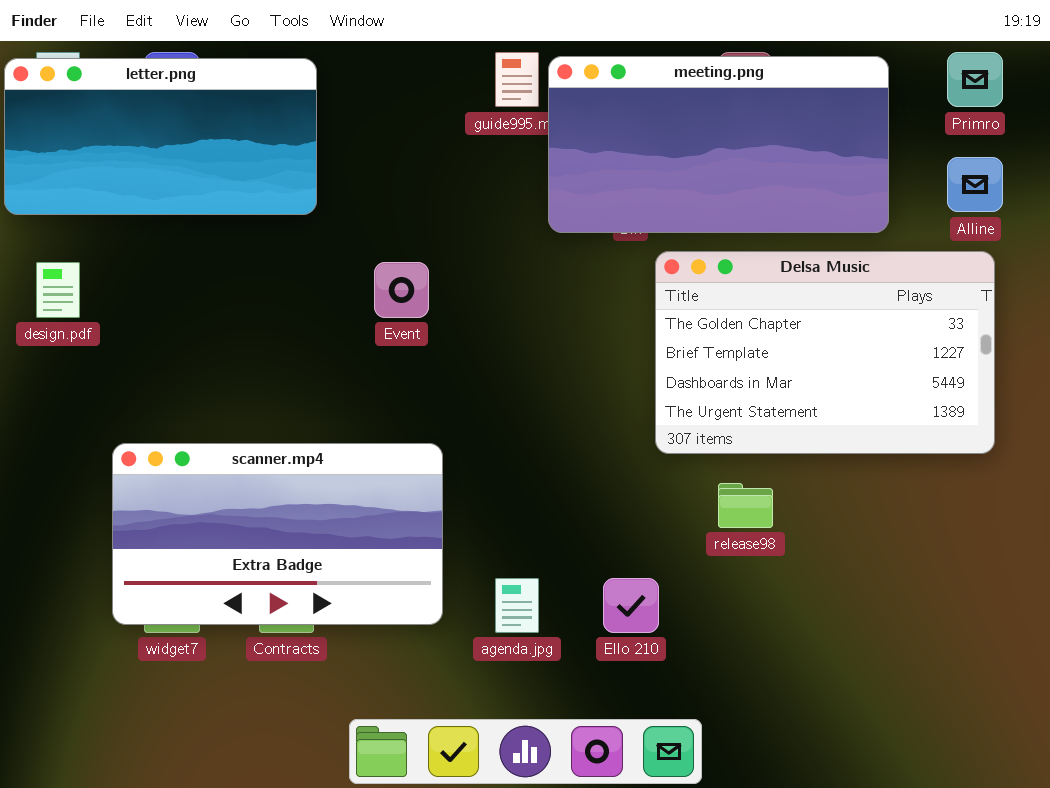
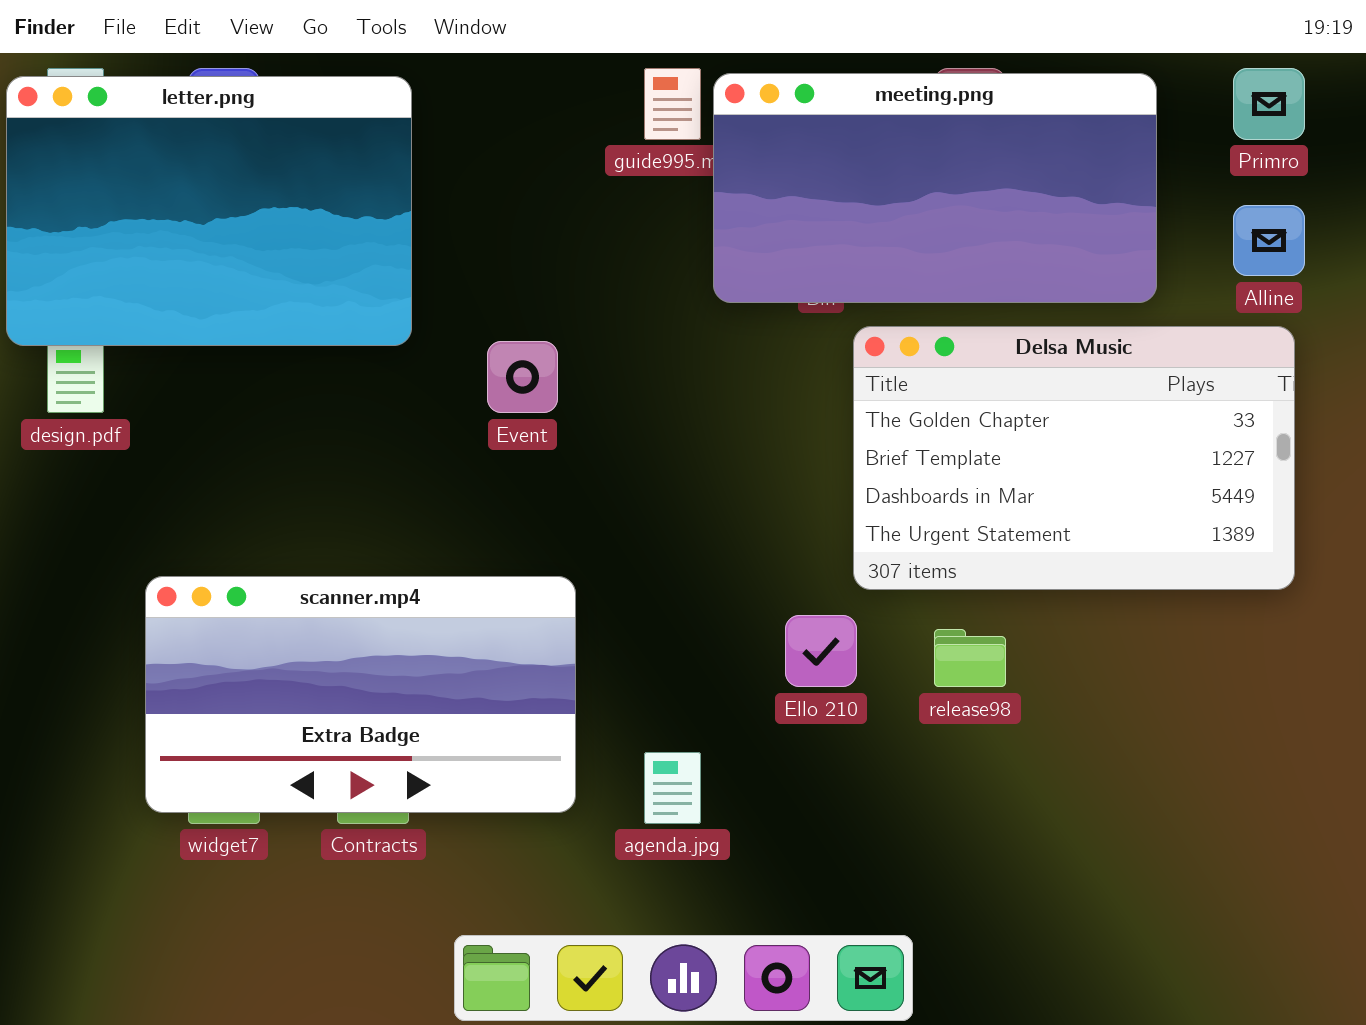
letter.png: [4,58,317,215] -> [6,76,412,346], resized
Ello 210: [603,578,659,633] -> [785,615,857,687], moved

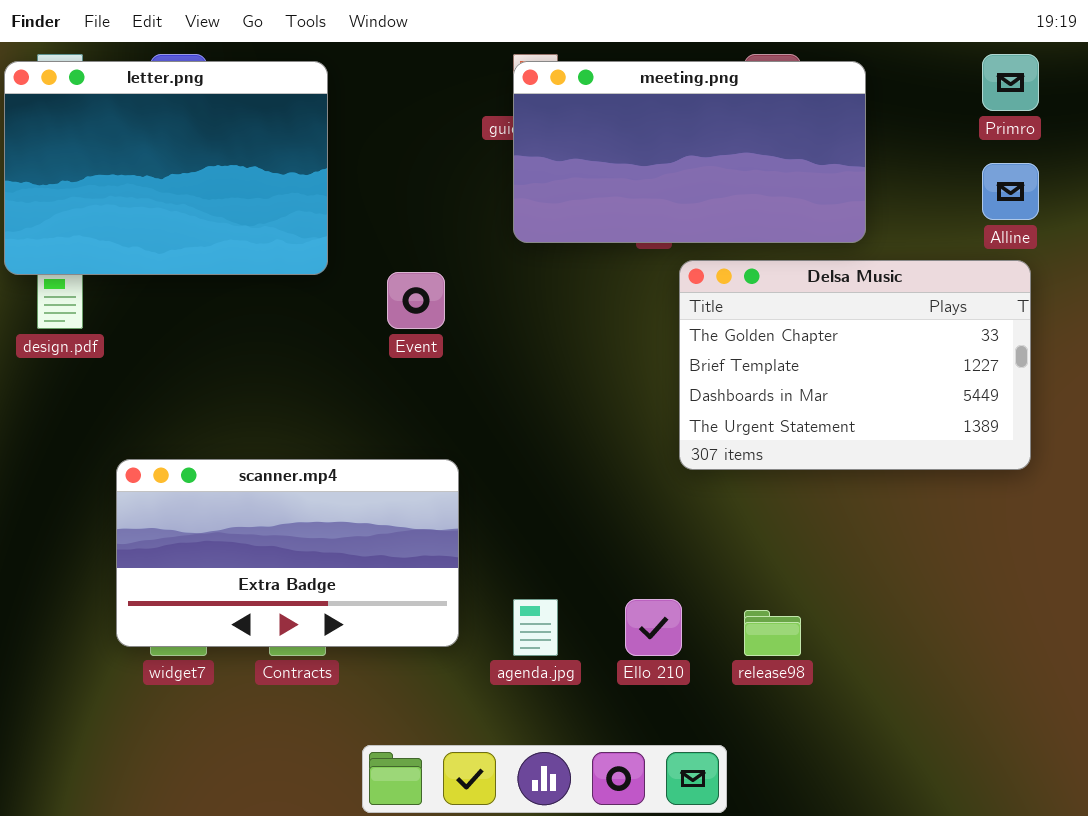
meeting.png: [713,73,1157,303] -> [513,61,866,243], moved
Ello 210: [785,615,857,687] -> [625,599,682,656], moved
release98: [934,629,1006,687] -> [744,610,801,656], moved

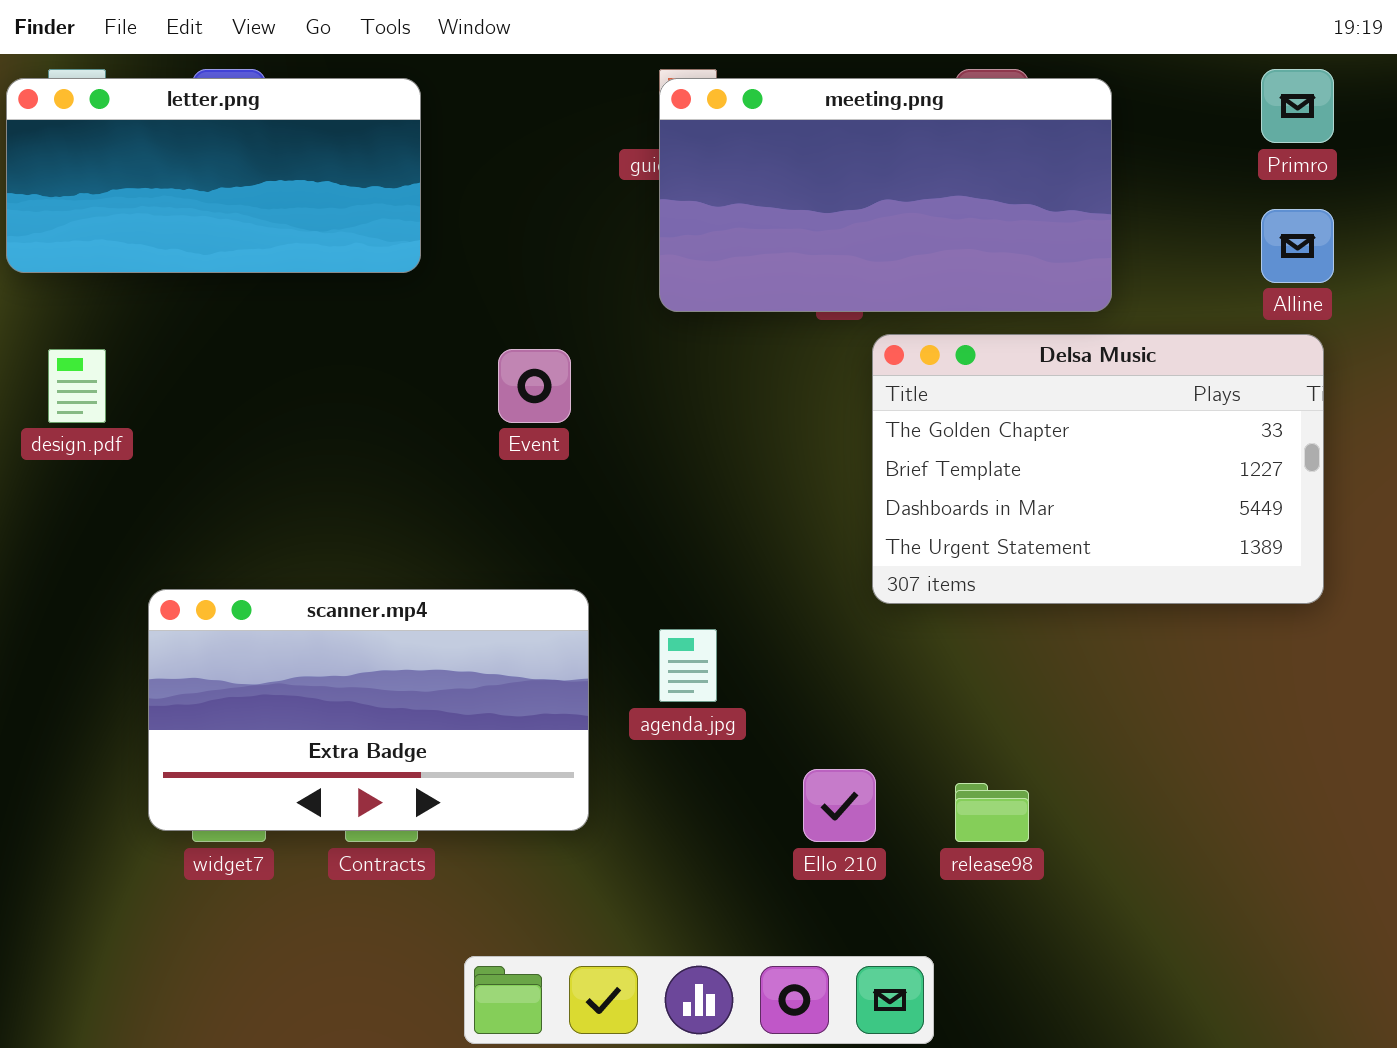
letter.png: [4,61,328,275] -> [6,78,421,273], resized
agenda.jpg: [513,599,558,656] -> [659,629,717,702], moved

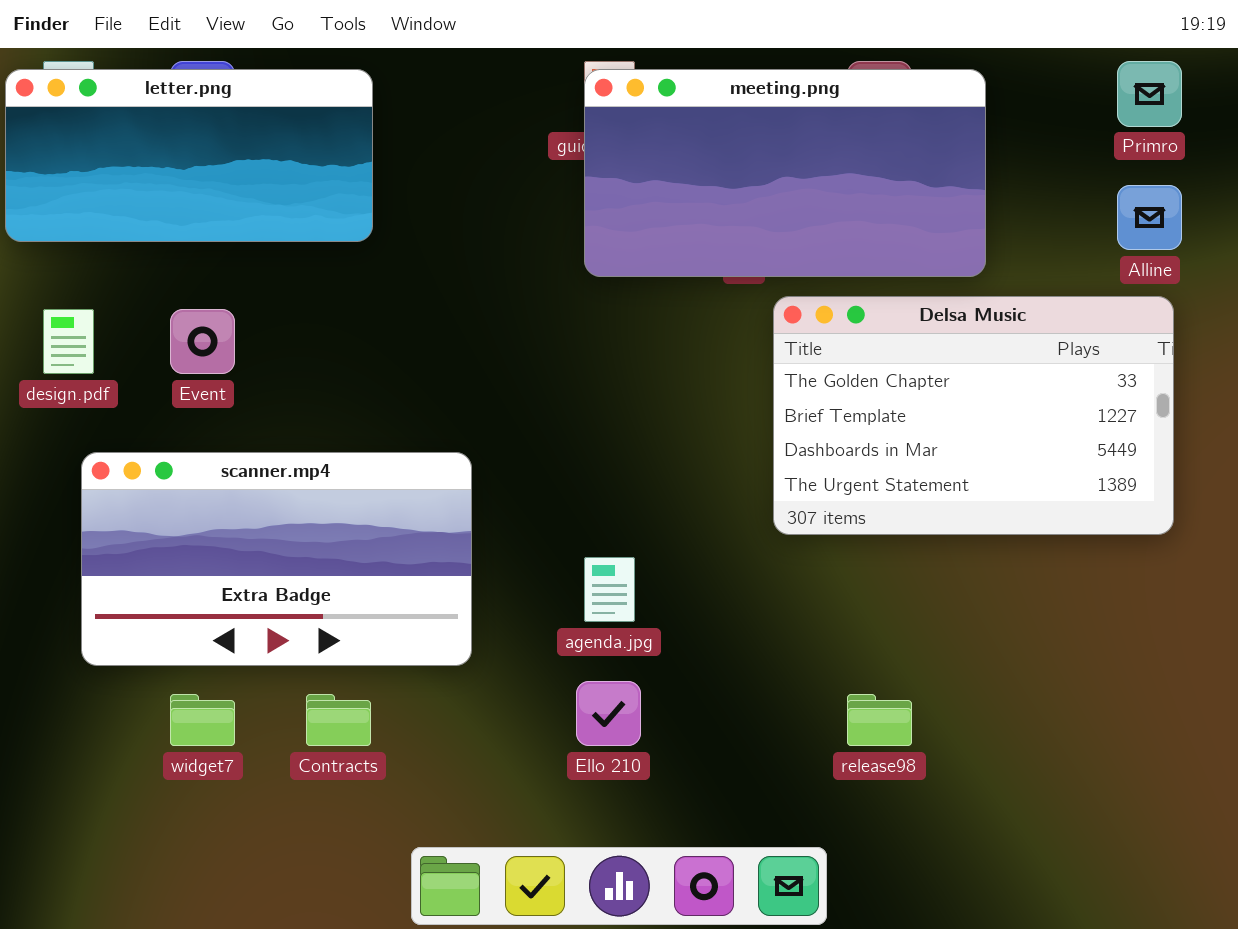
Event: [498,349,571,423] -> [170,309,235,374], moved
scanner.mp4: [148,589,589,831] -> [81,452,472,666], moved
Ello 210: [803,769,876,842] -> [576,681,641,746], moved

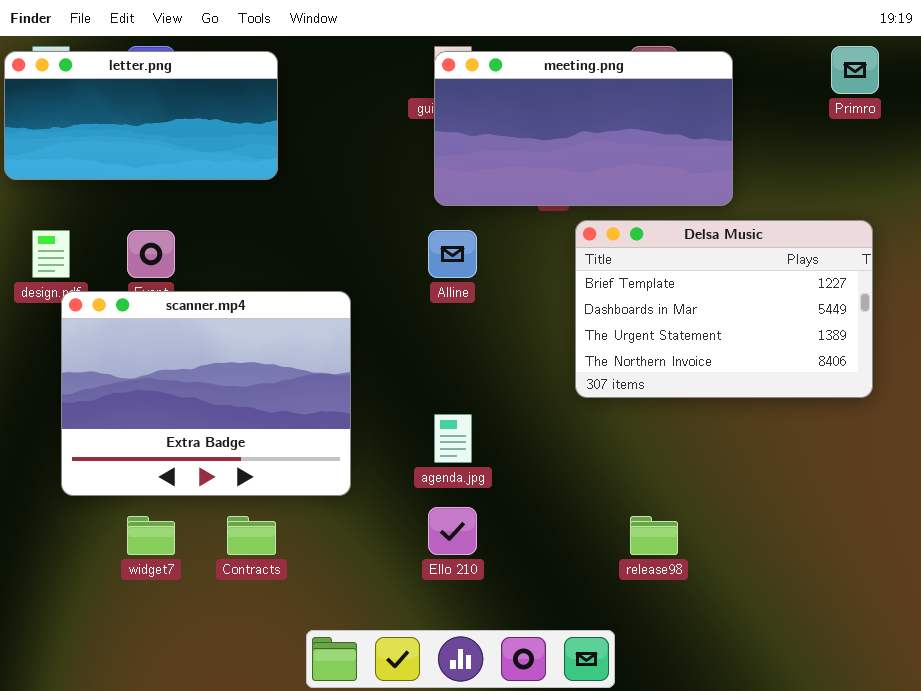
Alline: [1117,185,1182,250] -> [428,230,477,278], moved
Delsa Music: [773,296,1174,535] -> [575,220,873,398], scrolled down 1 row
scanner.mp4: [81,452,472,666] -> [61,291,351,496], resized

